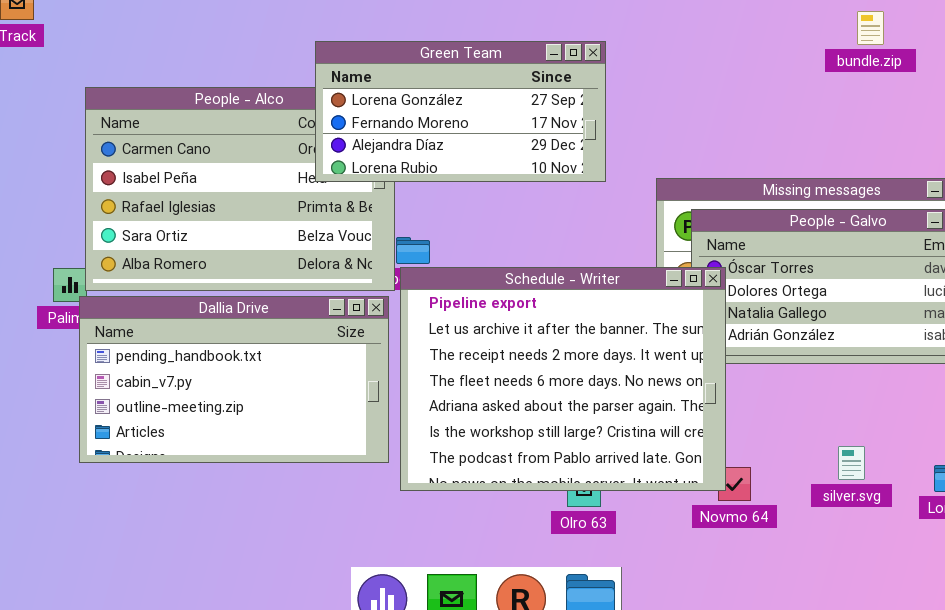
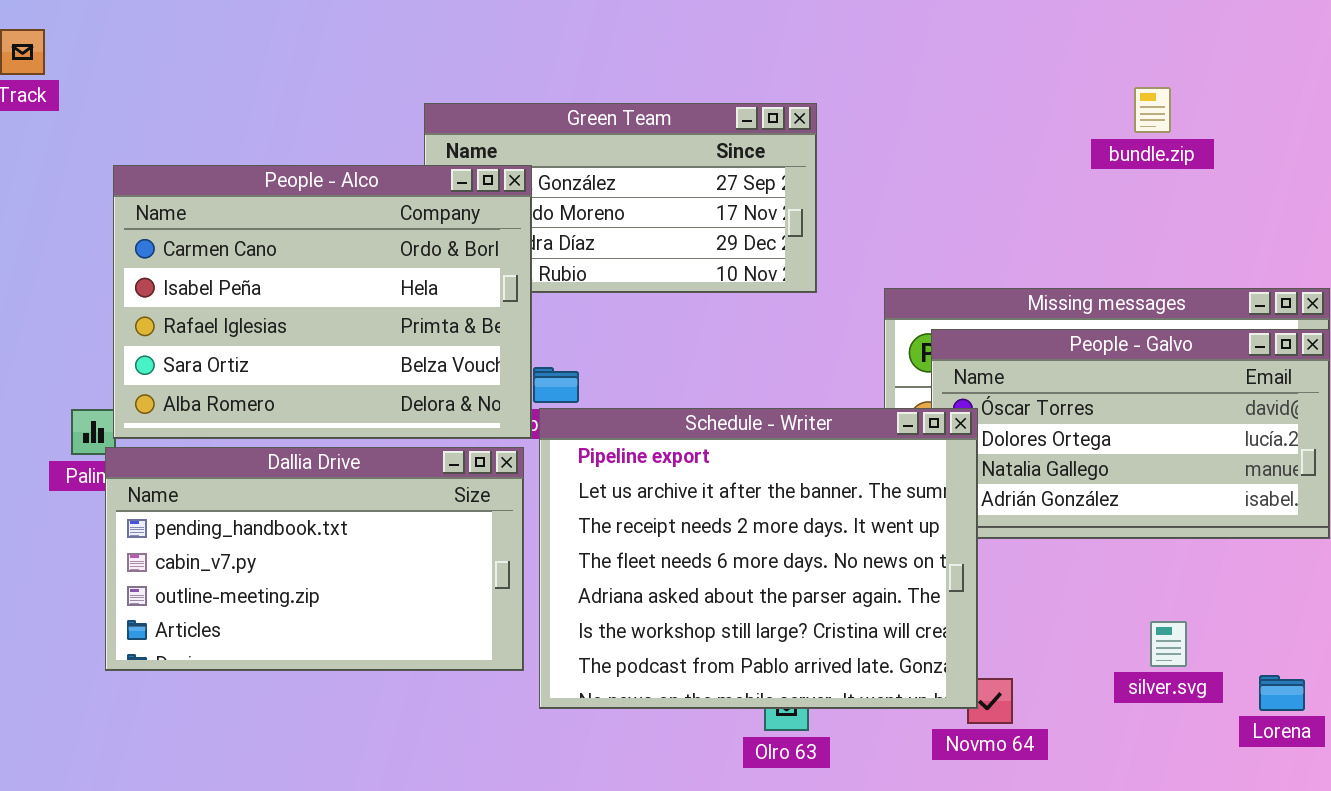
bundle.zip: [857,11,884,45] -> [1134,87,1171,133], moved
People - Alco: [85,87,395,291] -> [113,165,532,439], raised
silver.svg: [838,446,865,480] -> [1150,621,1187,667], moved

